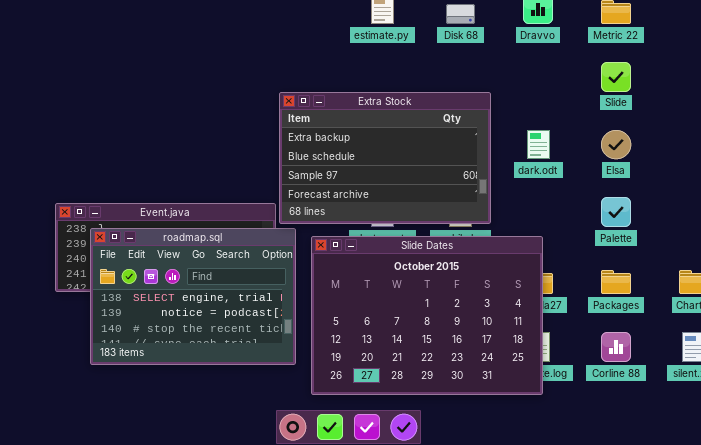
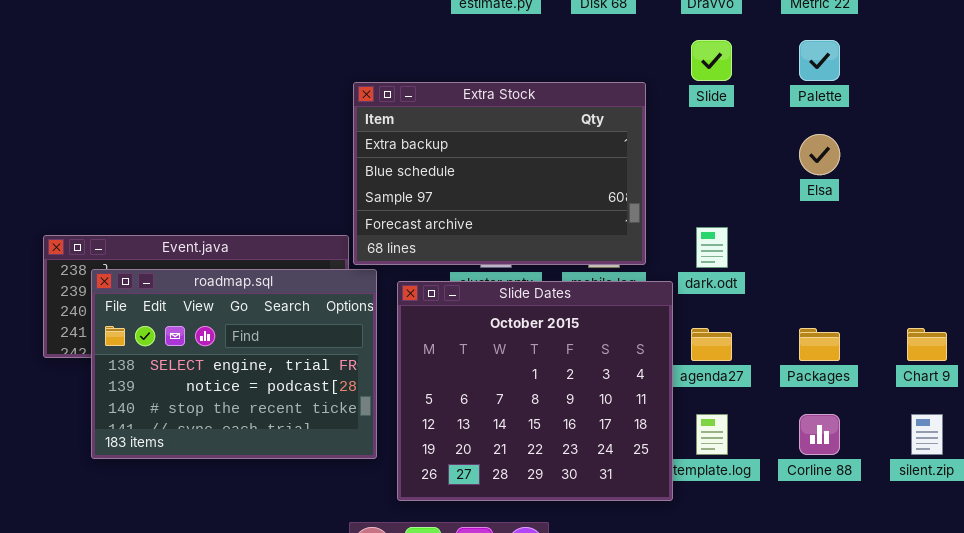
Slide: [601,62,631,92] -> [691,40,732,81], moved
dark.odt: [527,130,550,159] -> [696,227,728,268], moved
Palette: [601,197,631,227] -> [799,40,840,81], moved
Slide Dates: [311,236,543,395] -> [397,281,673,501], resized

